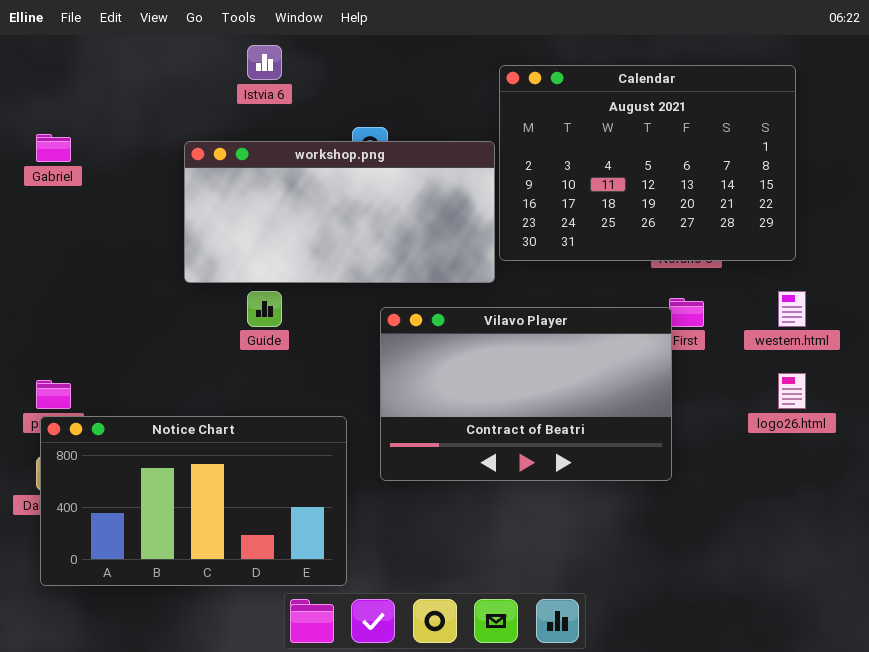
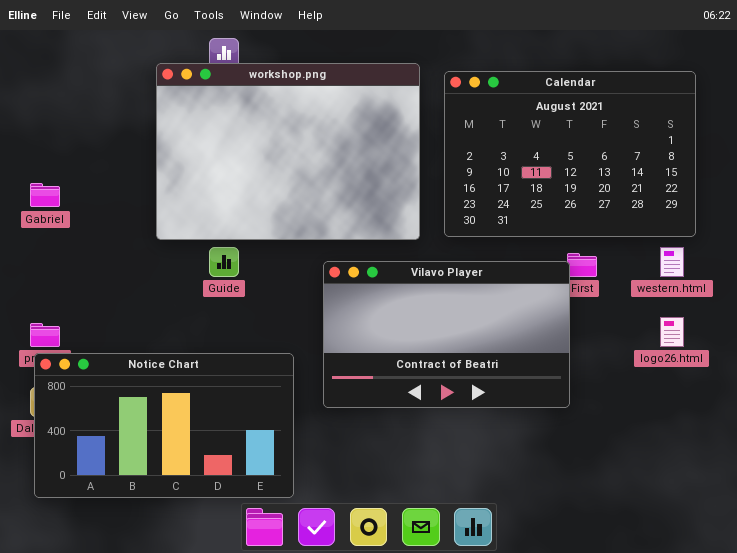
Calendar: [499,65,796,261] -> [444,71,696,237], moved
Gabriel: [36,134,71,162] -> [30,183,60,207], moved
workshop.png: [184,141,495,283] -> [156,63,420,240], resized

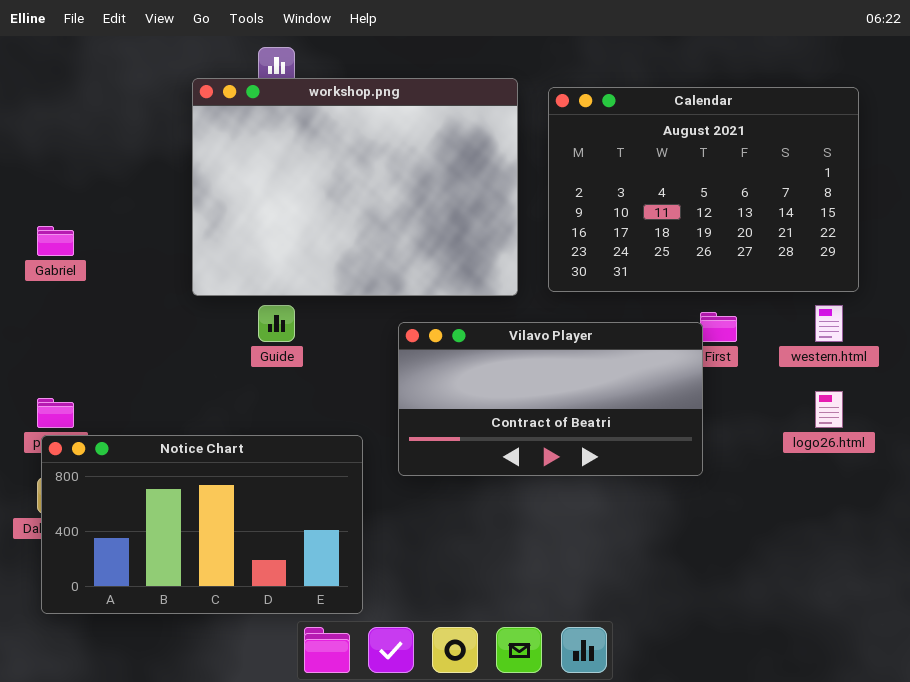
Vilavo Player: [323,261,570,408] -> [398,322,703,476], resized

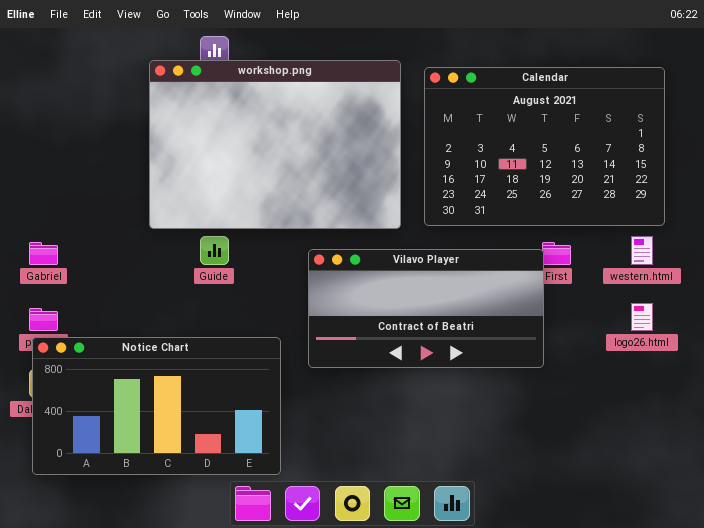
Gabriel: [37,226,74,256] -> [29,242,58,265], moved

